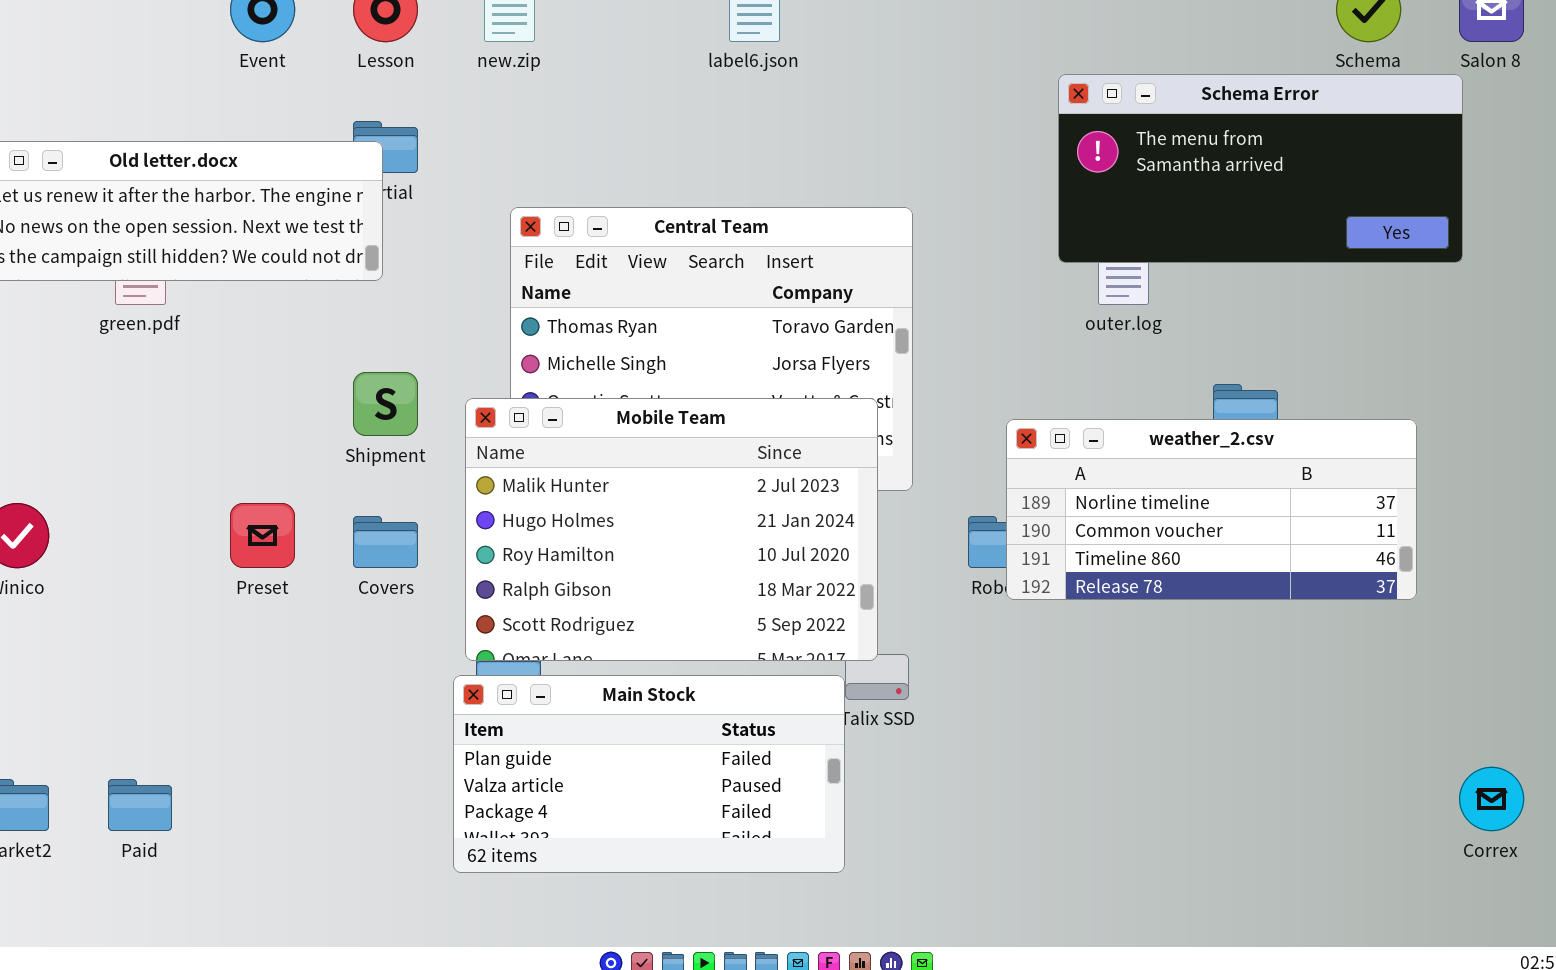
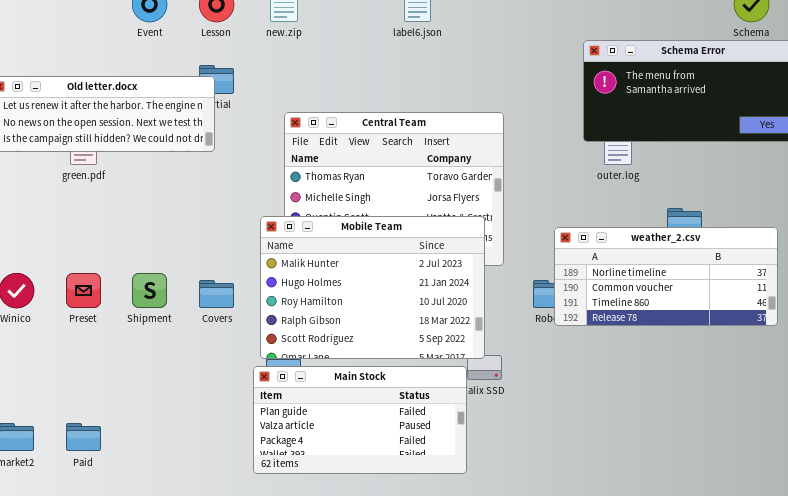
Shipment: [353,372,418,436] -> [132,273,167,308], moved
Preset: [230,503,295,568] -> [66,273,101,308], moved

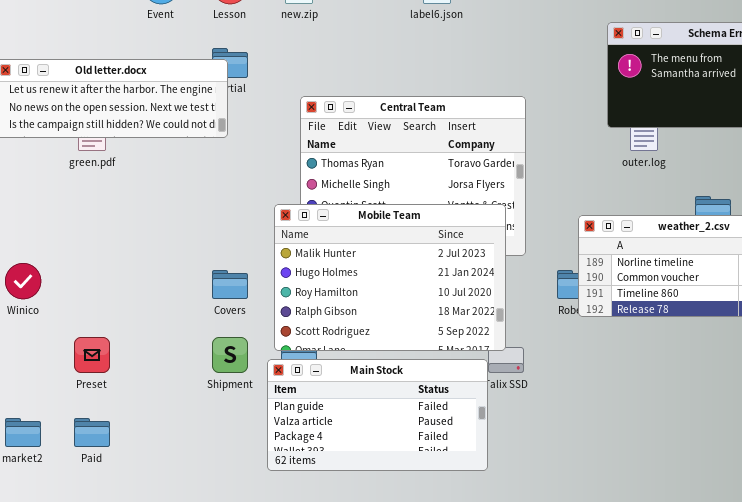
Preset: [66,273,101,308] -> [74,337,110,373], moved
Shipment: [132,273,167,308] -> [212,337,248,373], moved

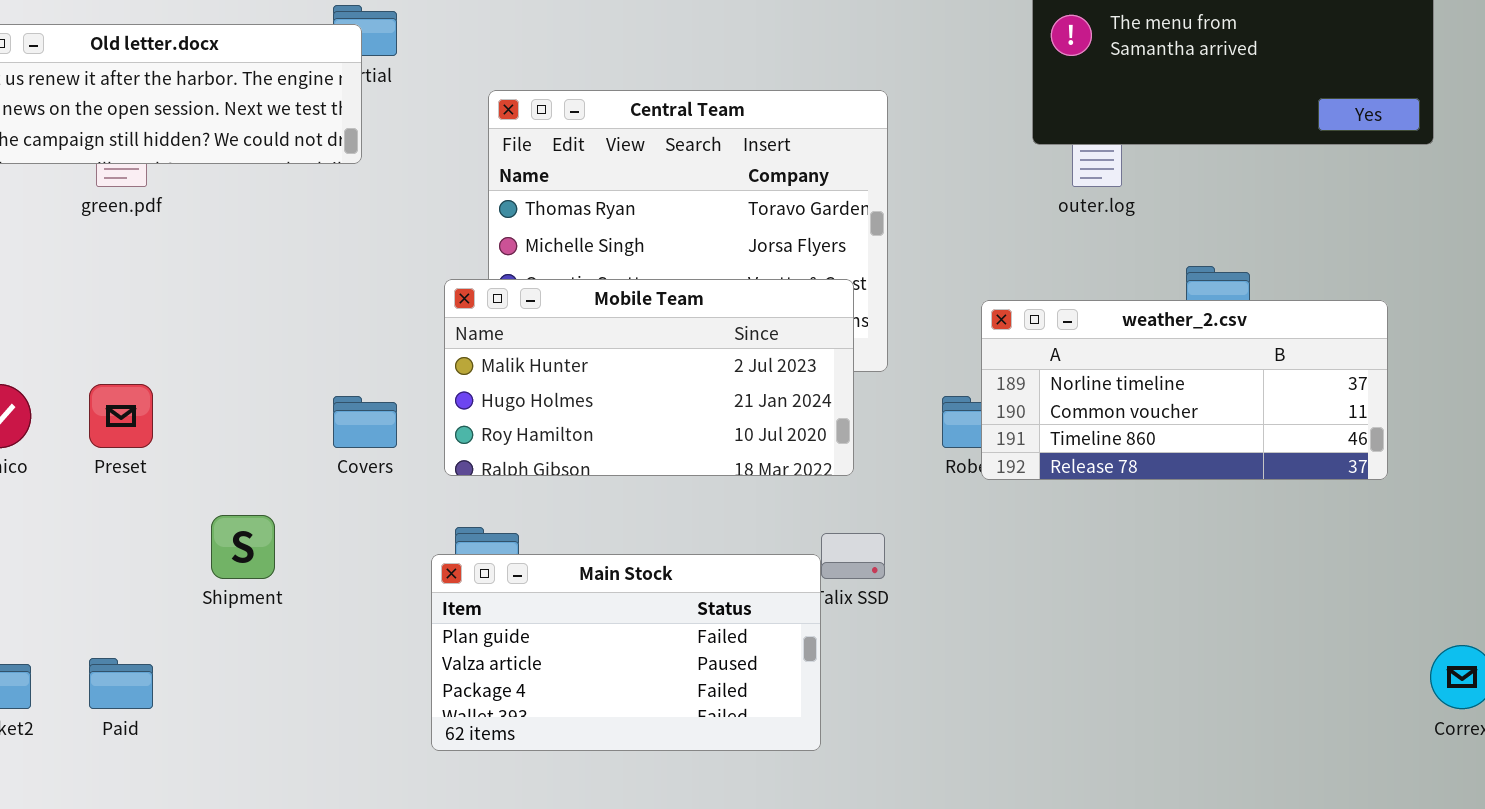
Mobile Team: [274,204,506,351] -> [444,279,854,476], resized
Preset: [74,337,110,373] -> [89,384,153,448], moved
Shipment: [212,337,248,373] -> [211,515,275,579], moved

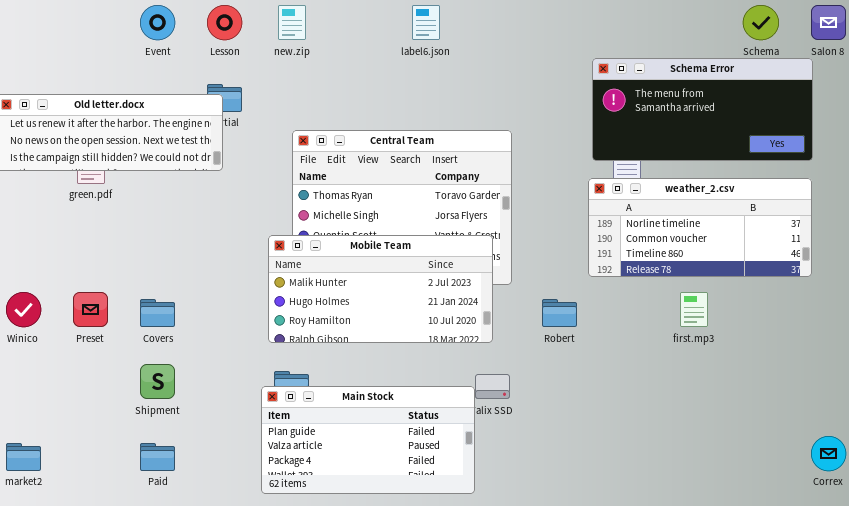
weather_2.csv: [981,300,1388,480] -> [588,178,812,277], moved
Covers: [333,396,397,448] -> [140,299,175,327], moved
Paid: [89,658,153,709] -> [140,443,175,471], moved

